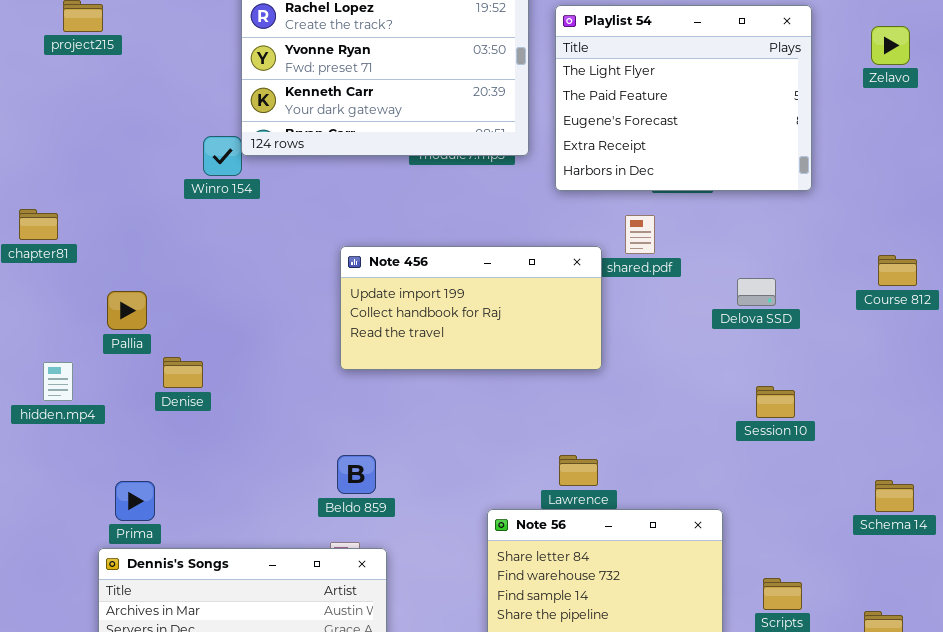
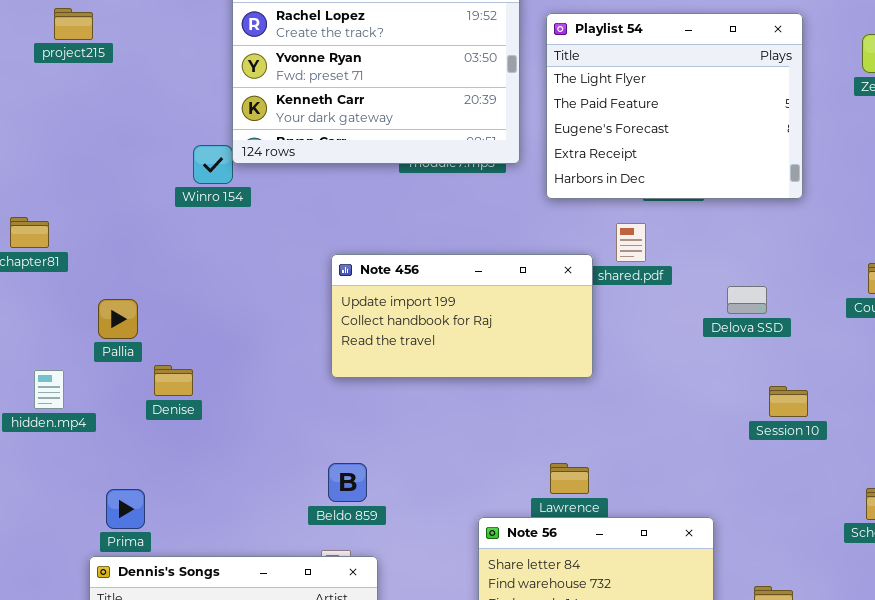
Session 10: [756,386,795,418] -> [769,386,808,417], moved

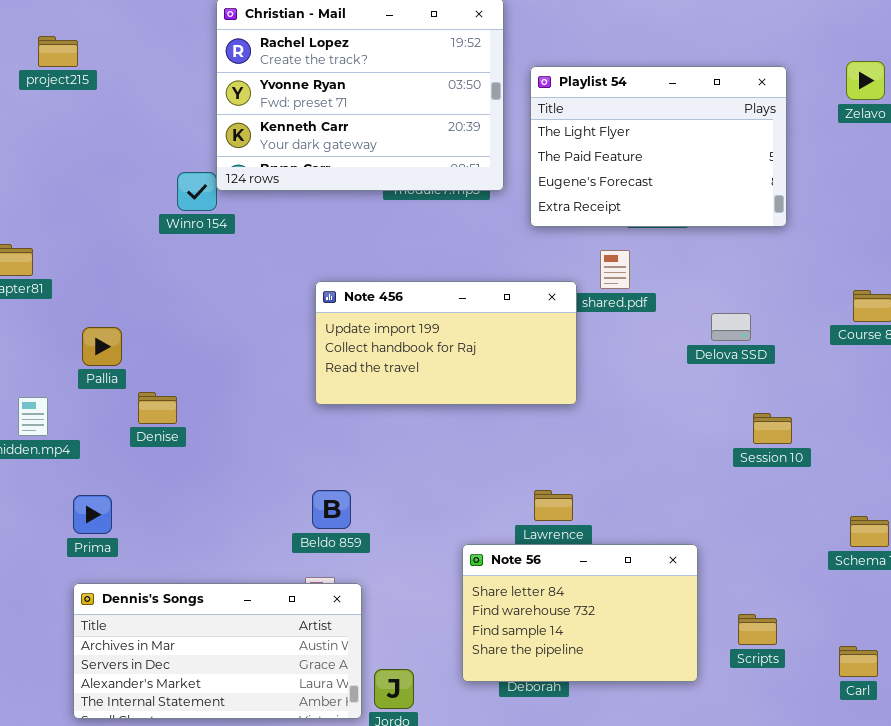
Playlist 54: [546,13,803,199] -> [530,66,787,227], resized
Prima: [106,489,145,529] -> [73,495,112,534], moved

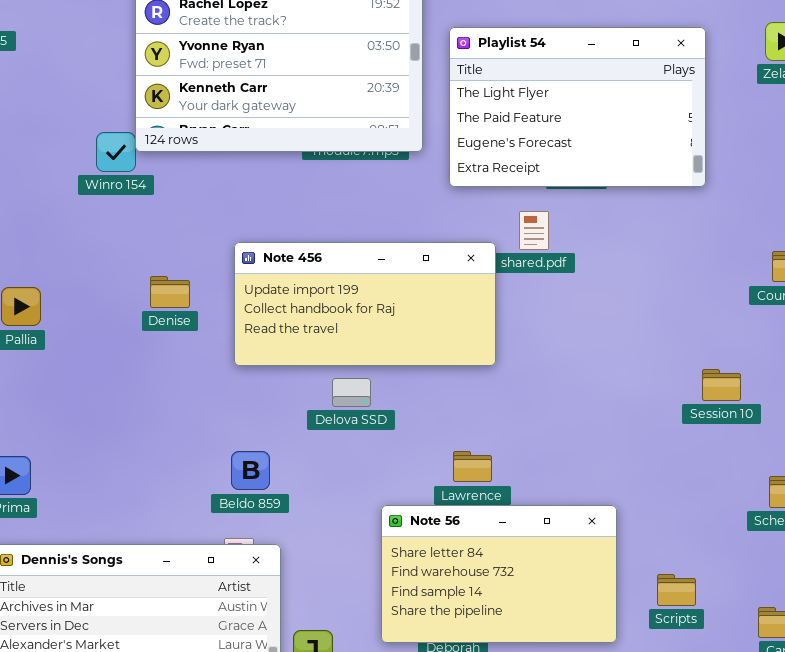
Delova SSD: [711,313,751,341] -> [332,378,371,407], moved
Denise: [138,392,177,424] -> [150,276,190,308], moved
Session 10: [753,413,792,444] -> [702,369,741,401], moved

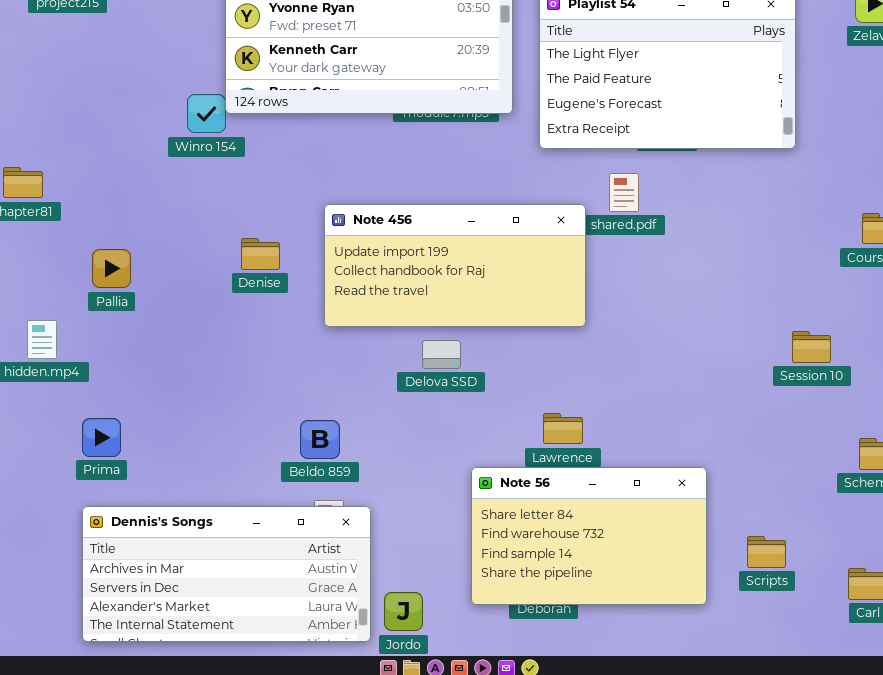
Beldo 859: [231,451,270,490] -> [300,420,340,459], moved

